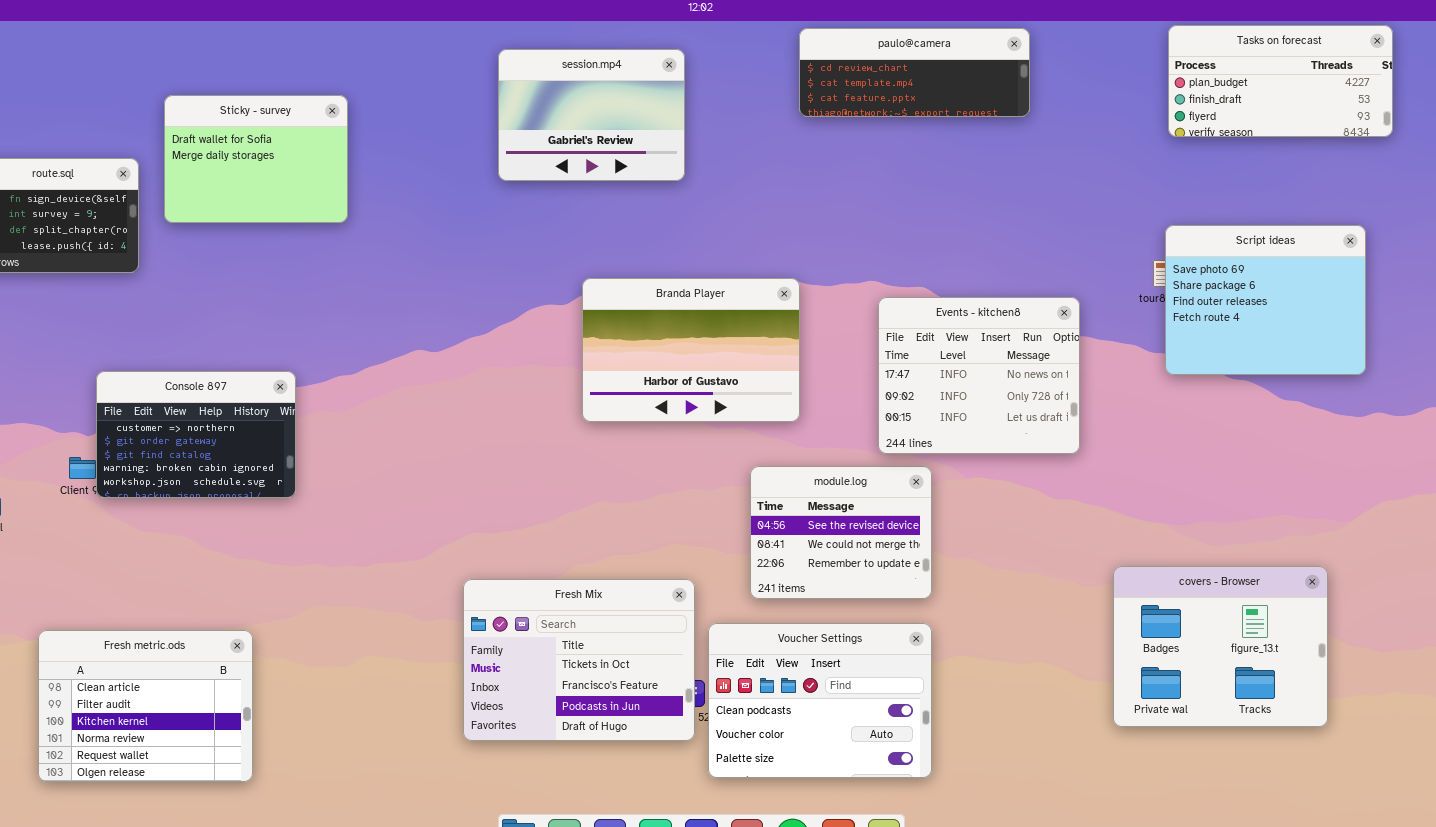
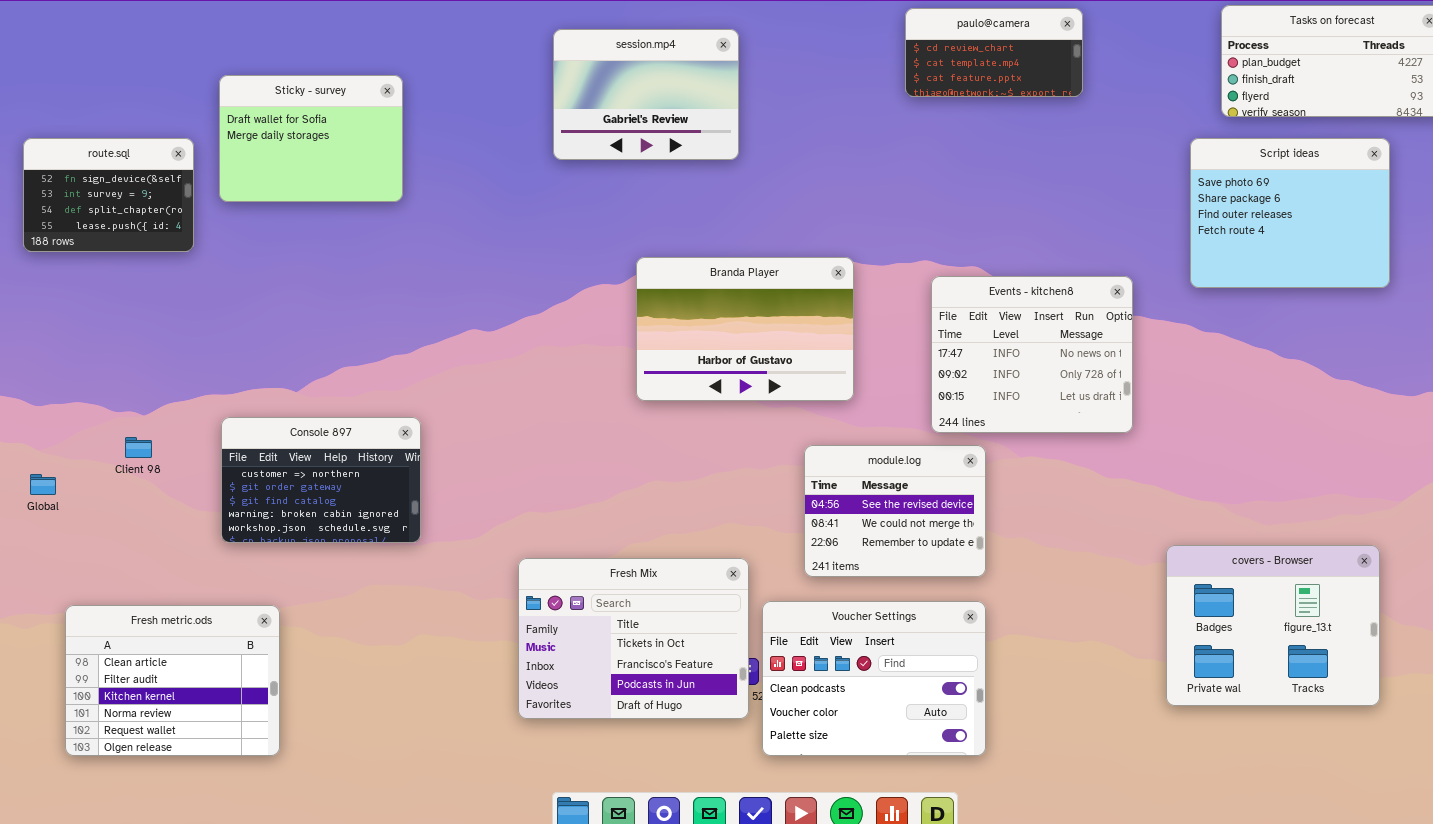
paulo@camera: [799,28,1030,117] -> [905,8,1083,97], resized
Script ideas: [1165,225,1366,375] -> [1190,138,1390,288], moved
Console 897: [96,371,296,498] -> [221,417,421,543], moved
Fresh metric.ods: [38,630,253,782] -> [65,605,280,756], moved

